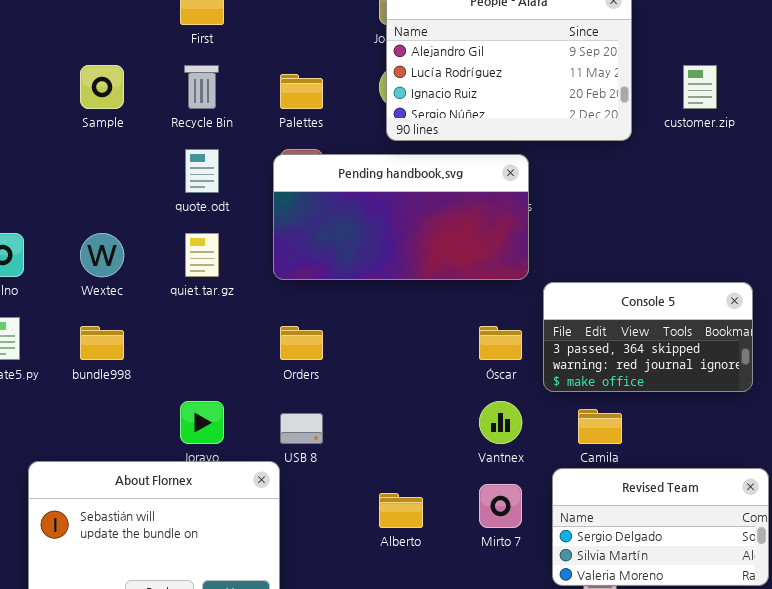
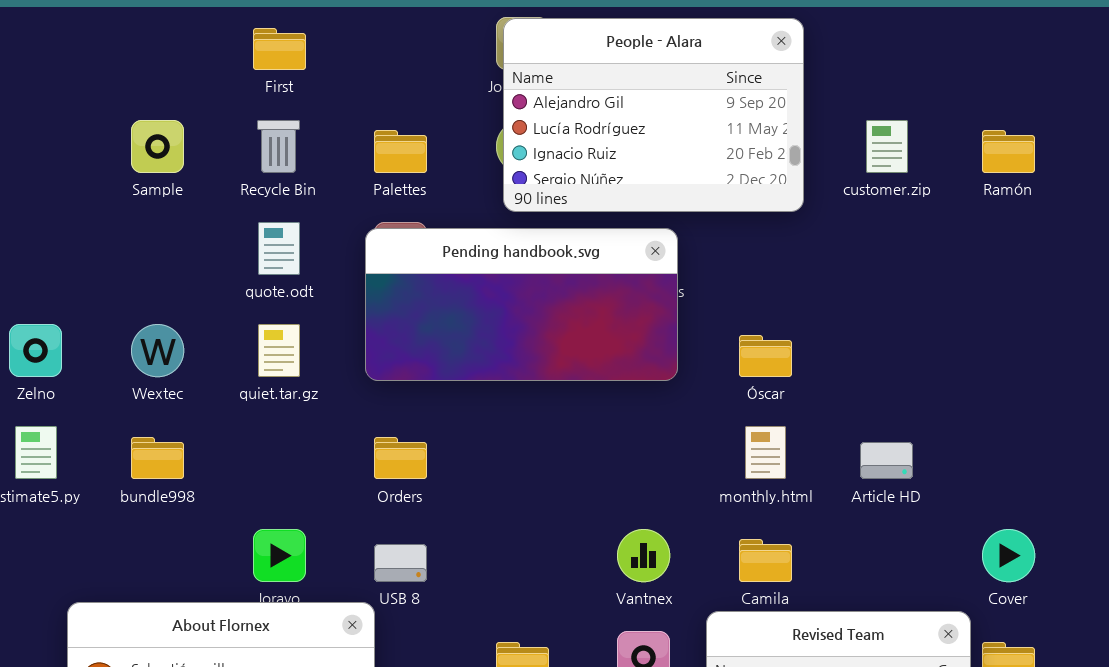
Console 5: [543,282,753,392] -> none, closed
Óscar: [479,326,522,360] -> [739,335,792,377], moved

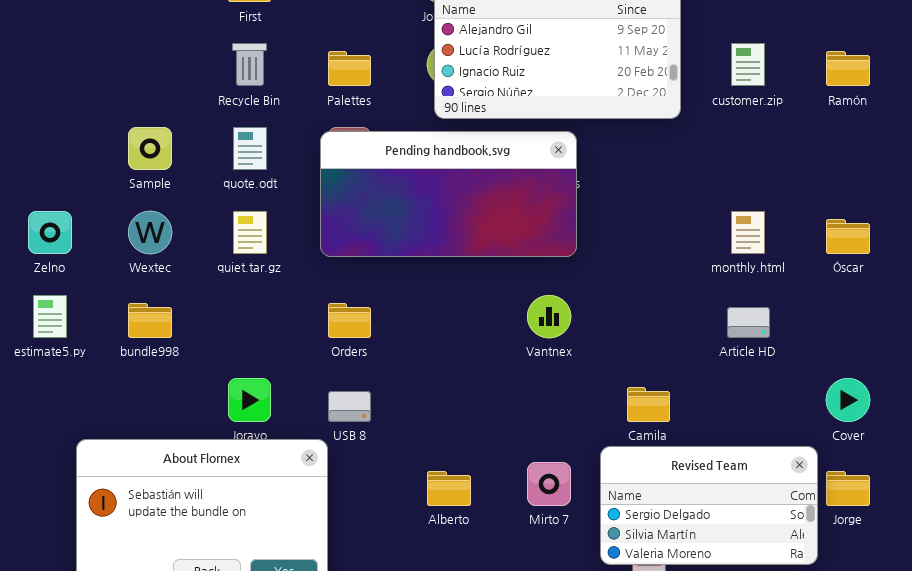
Sample: [131,120,184,173] -> [128,127,172,170], moved
Óscar: [739,335,792,377] -> [826,219,870,254], moved
monthly.html: [745,426,786,479] -> [731,211,765,254], moved
Vantnex: [617,529,670,582] -> [527,295,571,338], moved

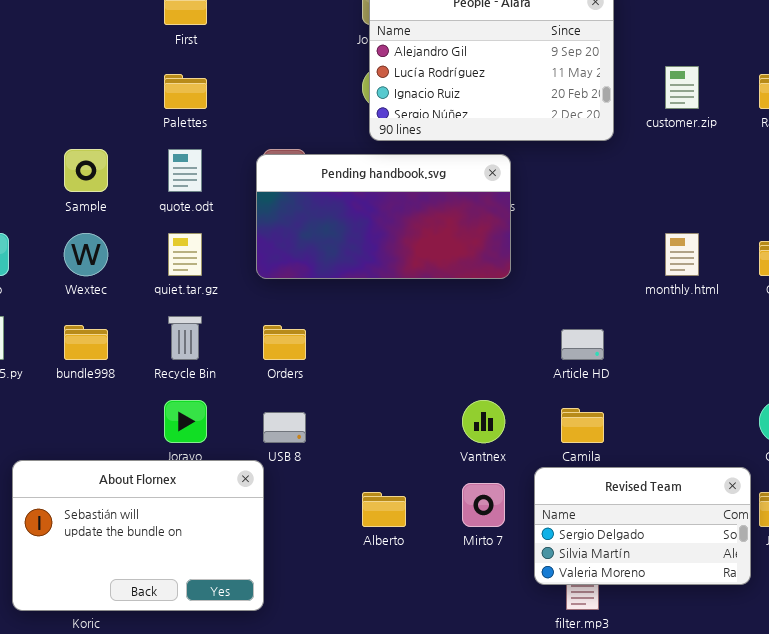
Recycle Bin: [232,43,267,86] -> [168,316,202,360], moved
Palettes: [328,51,371,86] -> [164,74,207,109], moved
Vantnex: [527,295,571,338] -> [462,400,505,443], moved
Article HD: [727,307,770,338] -> [561,329,604,360], moved

